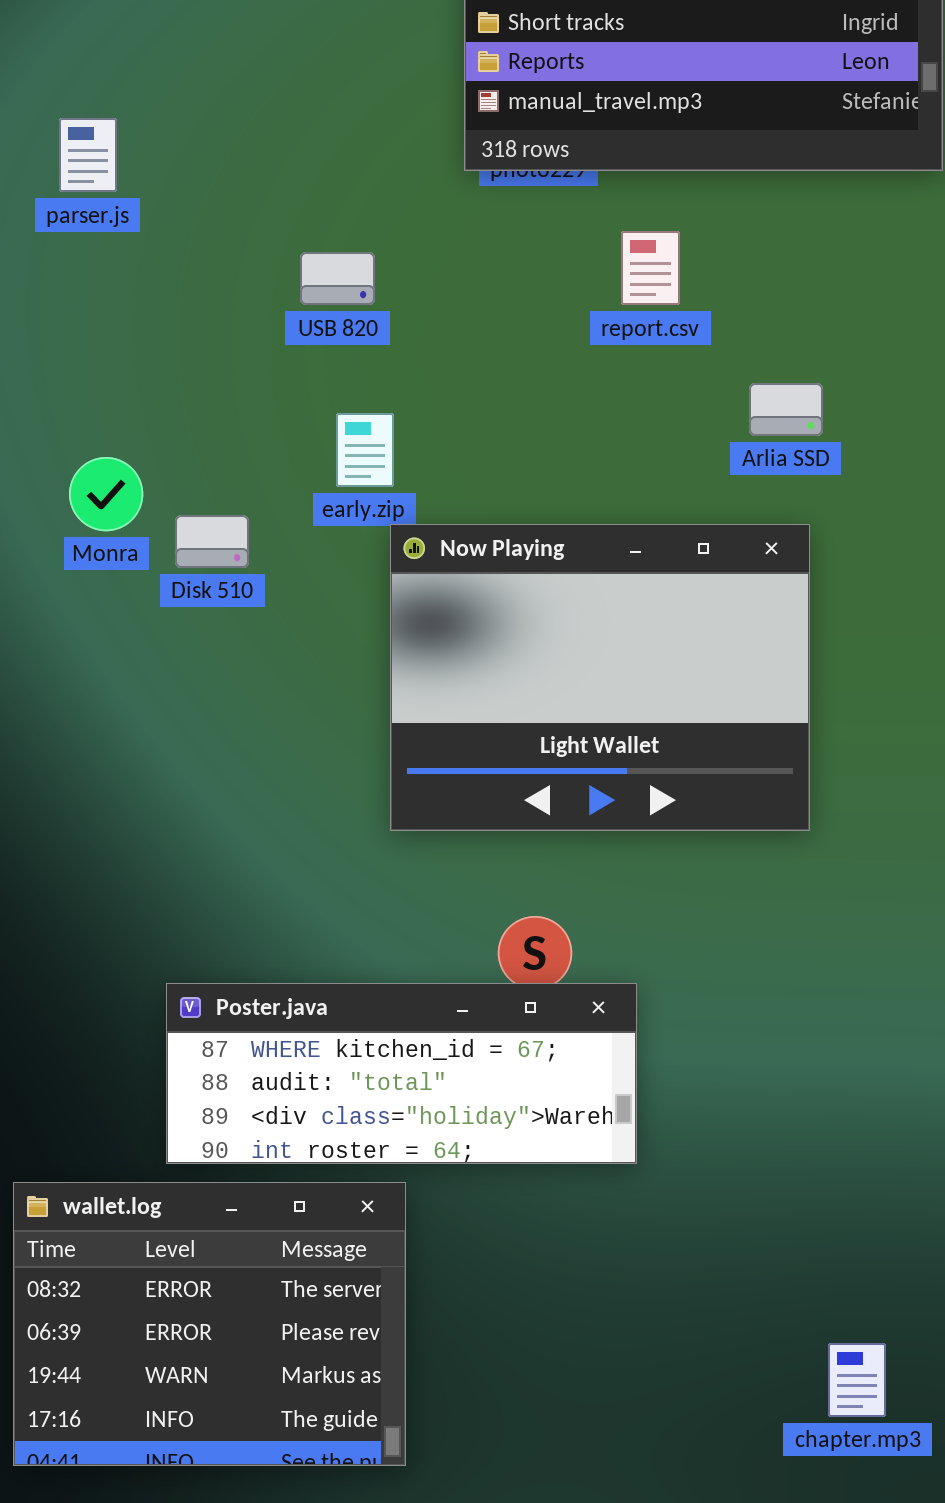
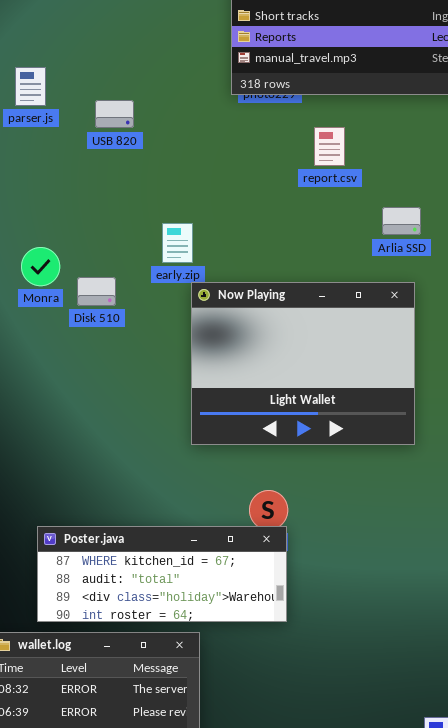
USB 820: [300,252,375,305] -> [95,100,134,128], moved
Poster.java: [166,983,637,1164] -> [37,526,287,622], moved

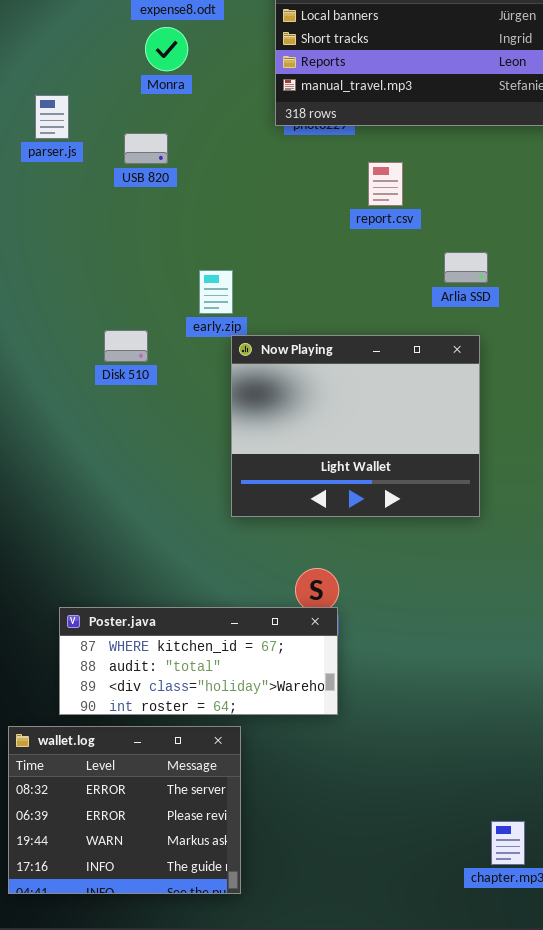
Monra: [21,247,60,286] -> [145,27,188,71], moved

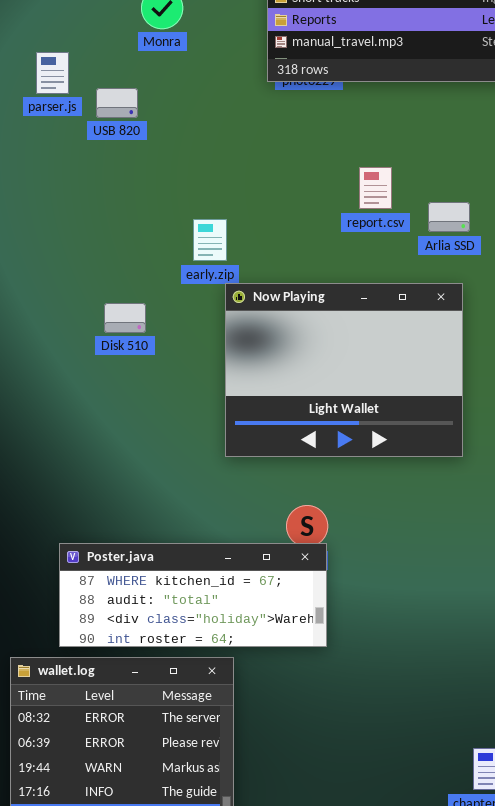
USB 820: [124,133,168,164] -> [96,88,138,118], moved
report.csv: [368,162,403,206] -> [359,167,392,209], moved
Disk 510: [104,330,148,362] -> [104,303,146,333], moved

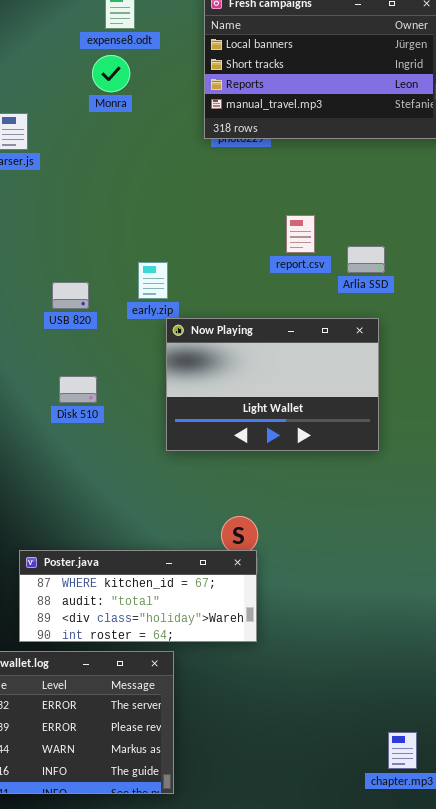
USB 820: [96,88,138,118] -> [52,282,89,309], moved
Now Playing: [225,283,463,457] -> [166,318,379,451], resized
Disk 510: [104,303,146,333] -> [59,376,97,403], moved

